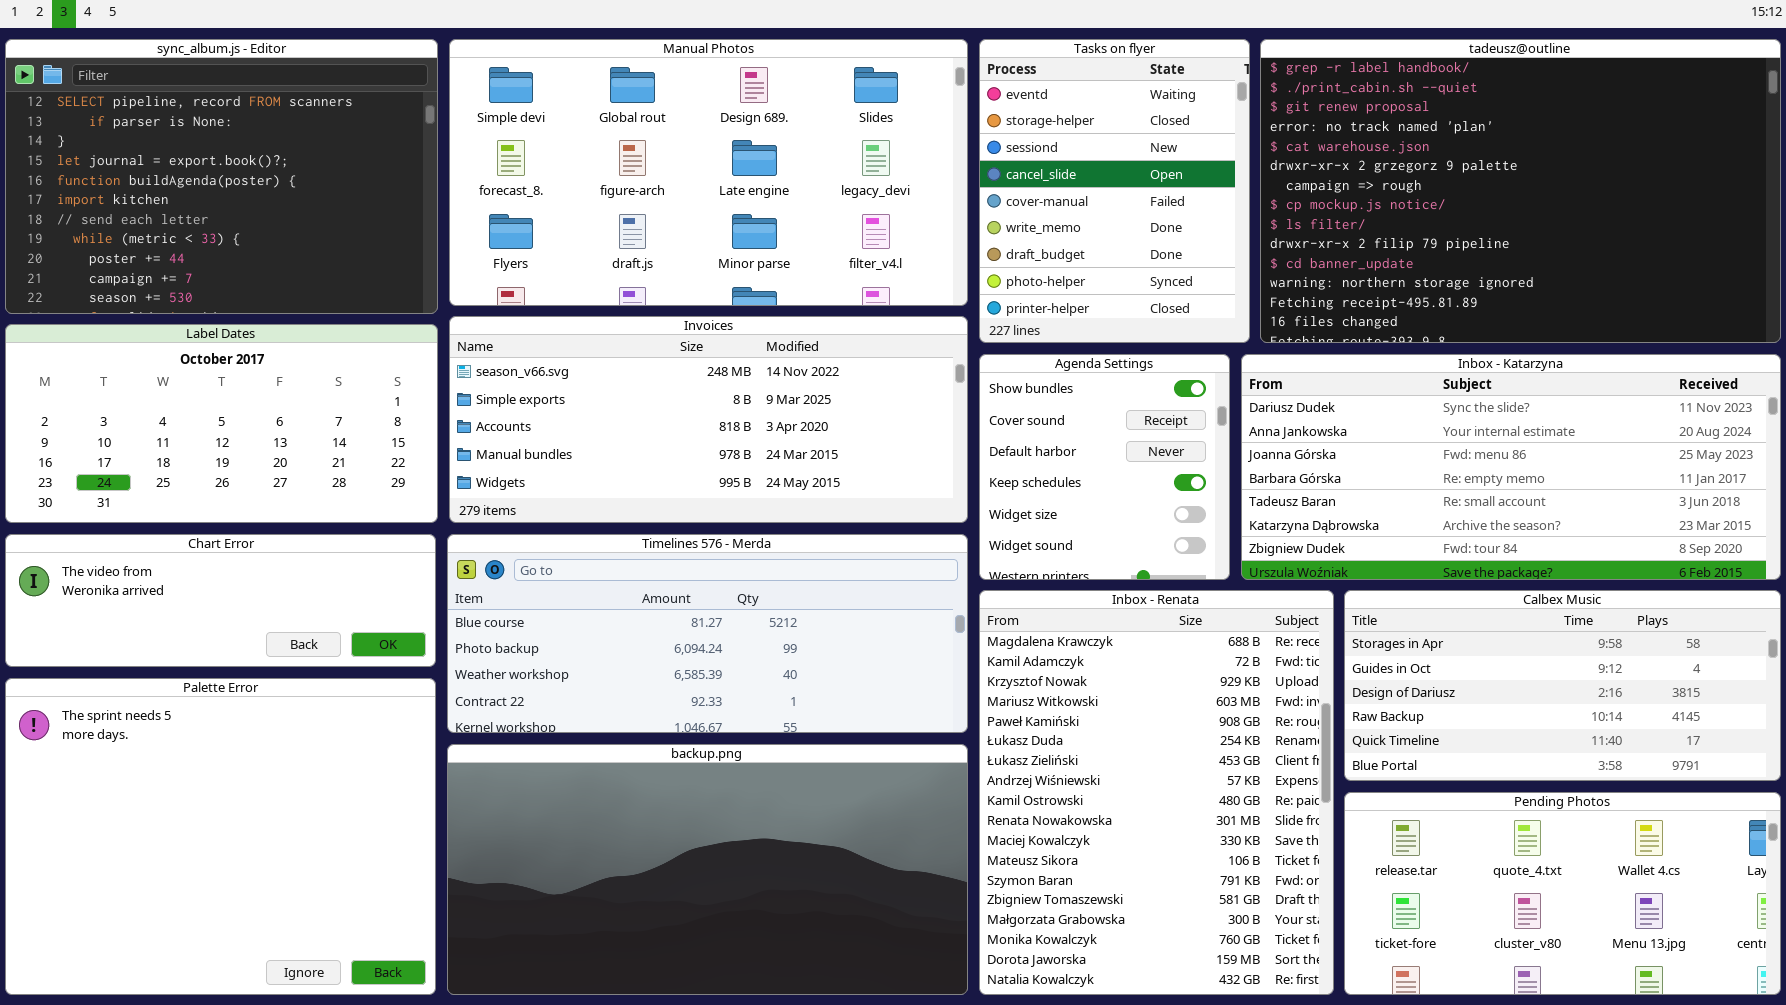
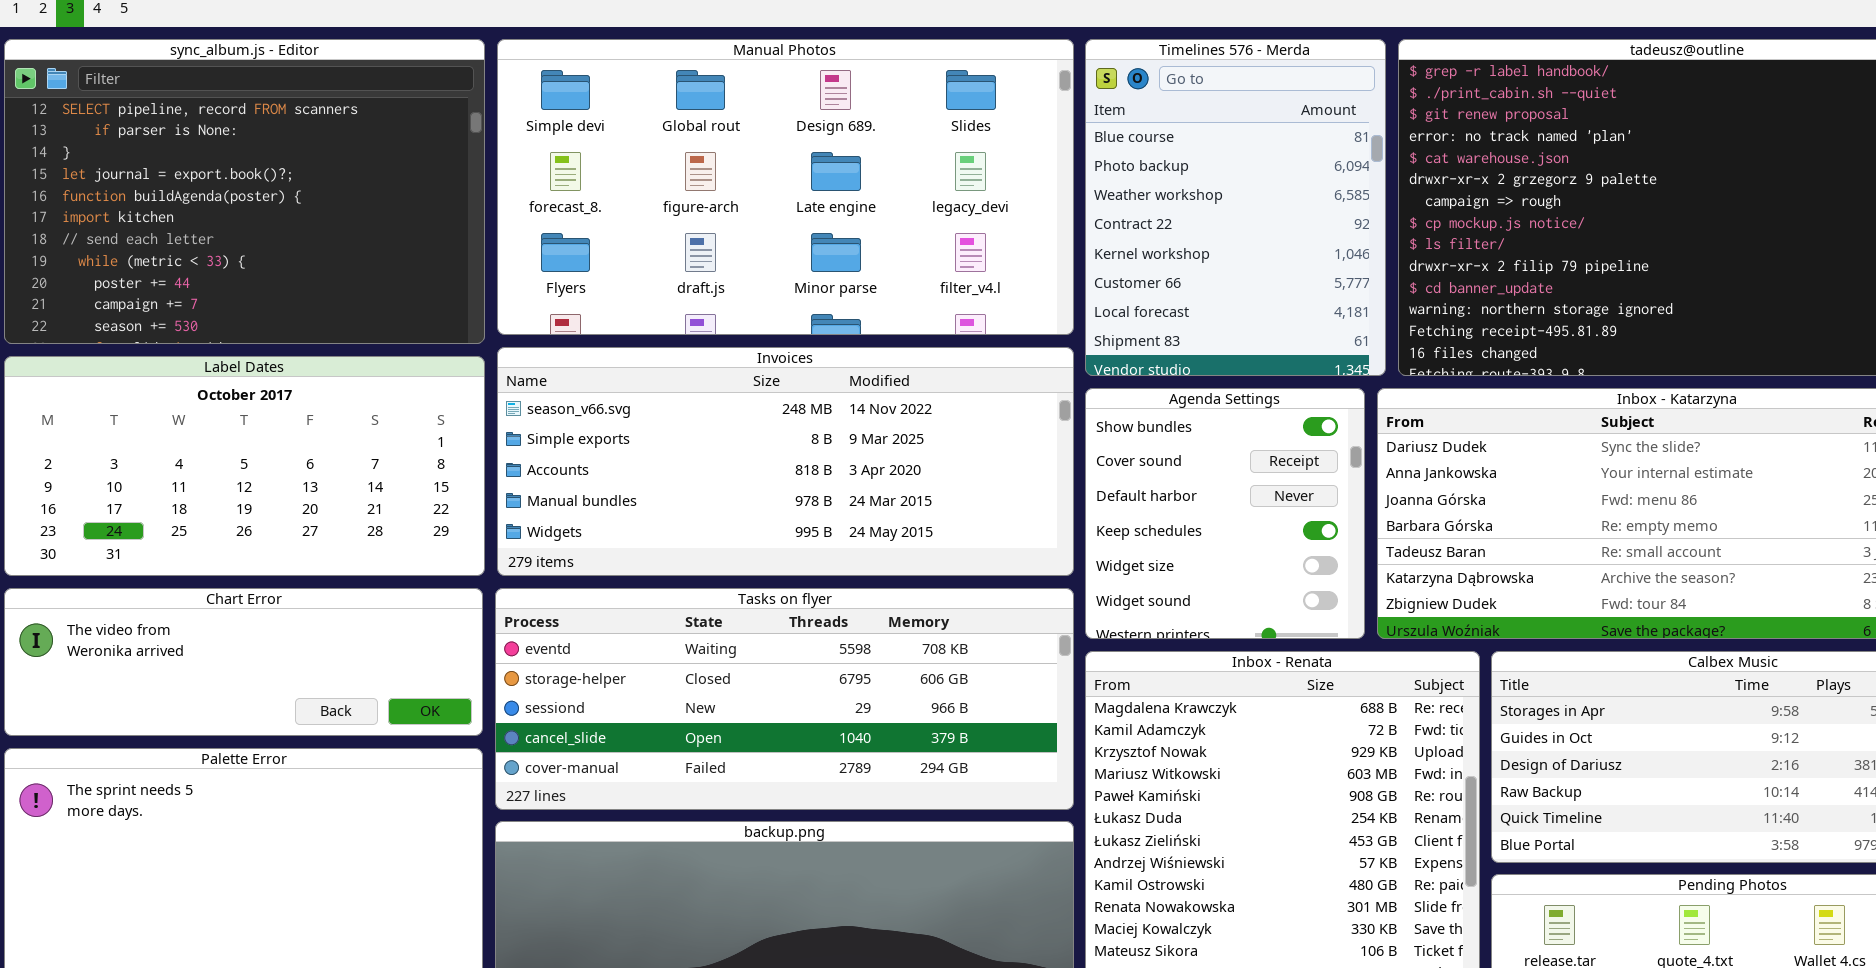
Tasks on flyer: [979,39,1250,343] -> [495,588,1074,810], moved, resized
Timelines 576 - Merda: [447,534,968,733] -> [1085,39,1386,376], moved, resized

